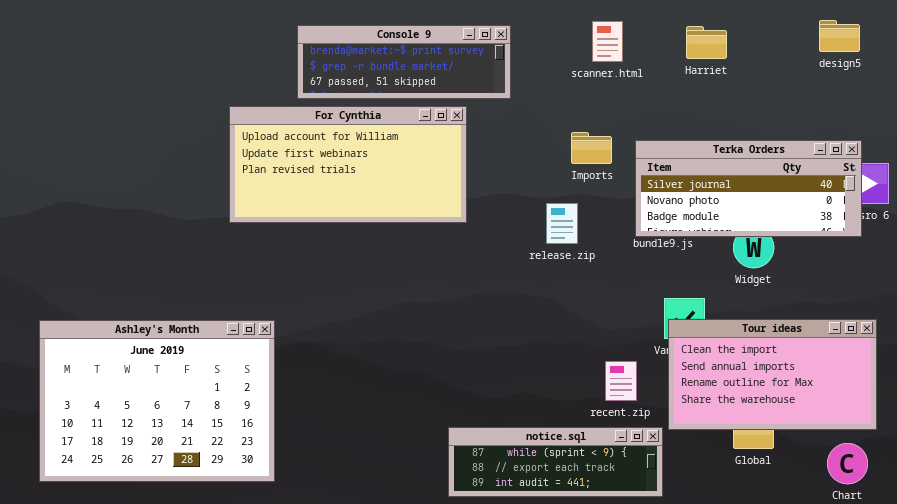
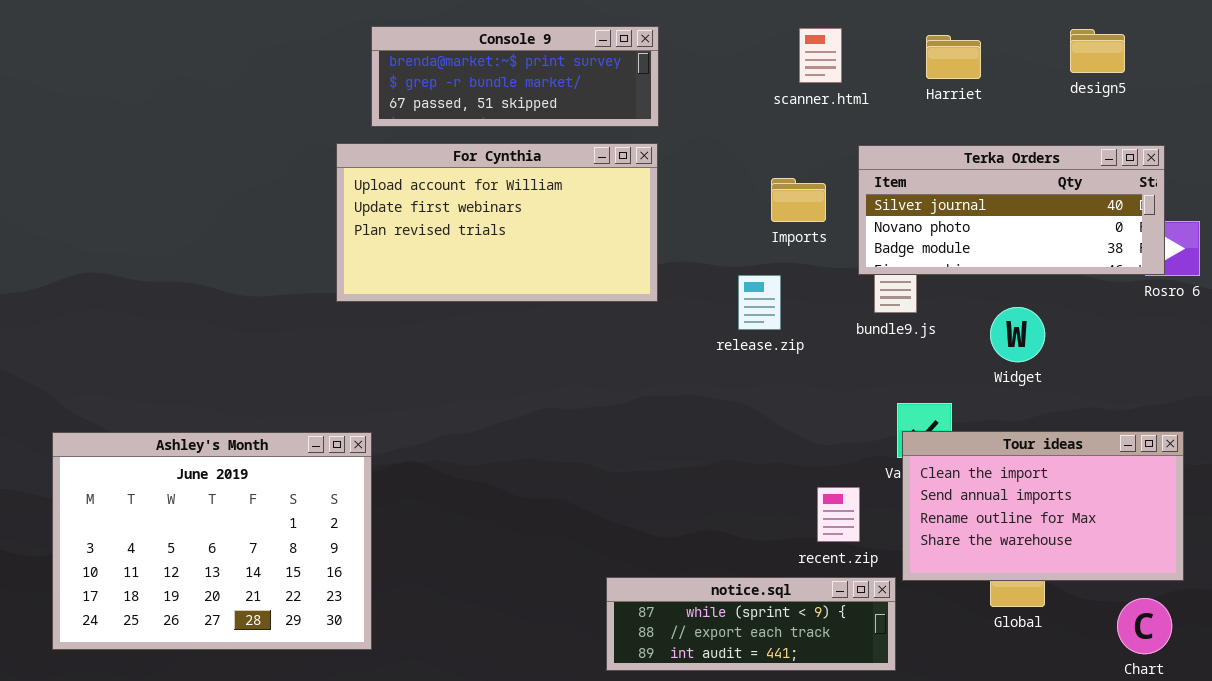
design5: [819,20,860,52] -> [1070,29,1125,73], moved
Console 9: [297,25,511,99] -> [371,26,659,127], moved
For Cynthia: [229,106,467,223] -> [336,143,658,302], moved
Terka Orders: [635,140,862,237] -> [858,145,1165,275], moved

